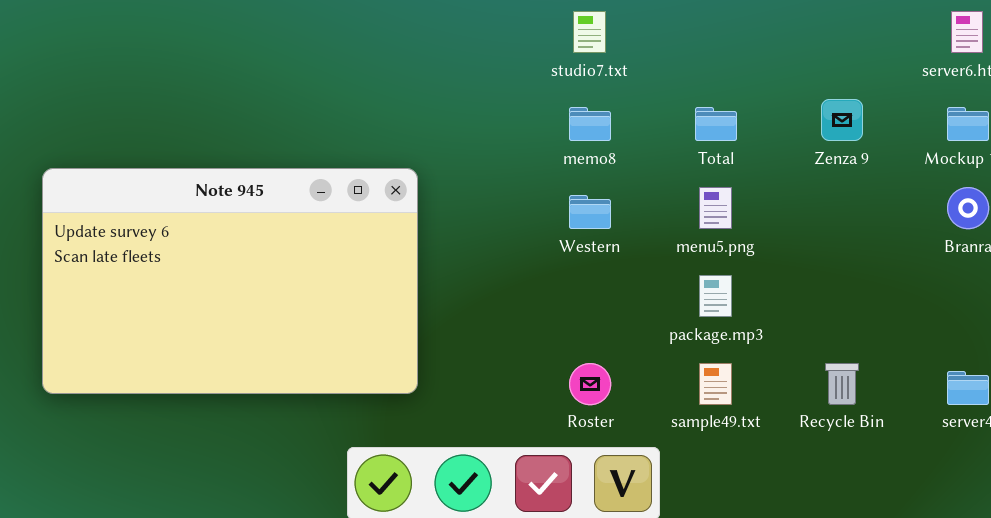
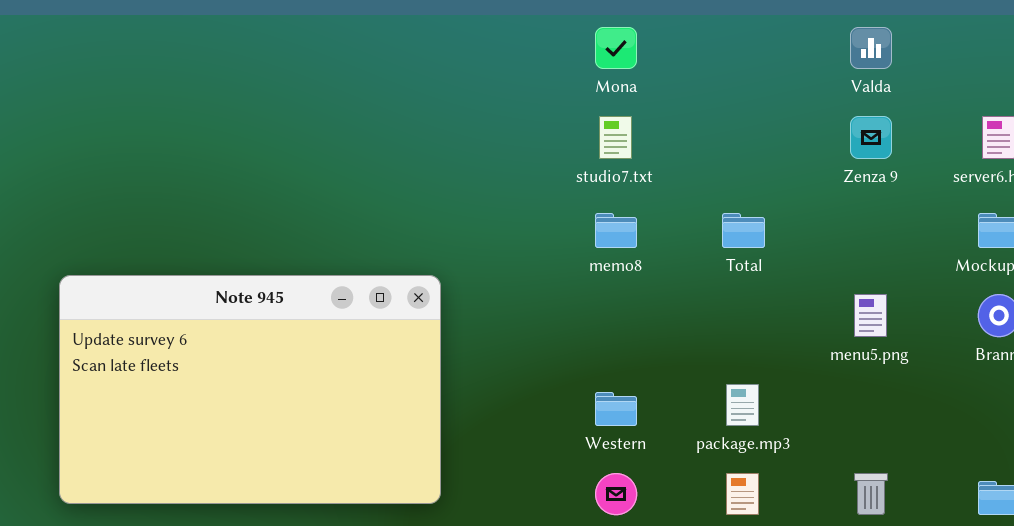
Zenza 9: [821,99,863,141] -> [850,116,892,159], moved
menu5.png: [699,187,732,229] -> [854,294,887,337], moved
Western: [569,195,611,229] -> [595,392,637,426], moved

